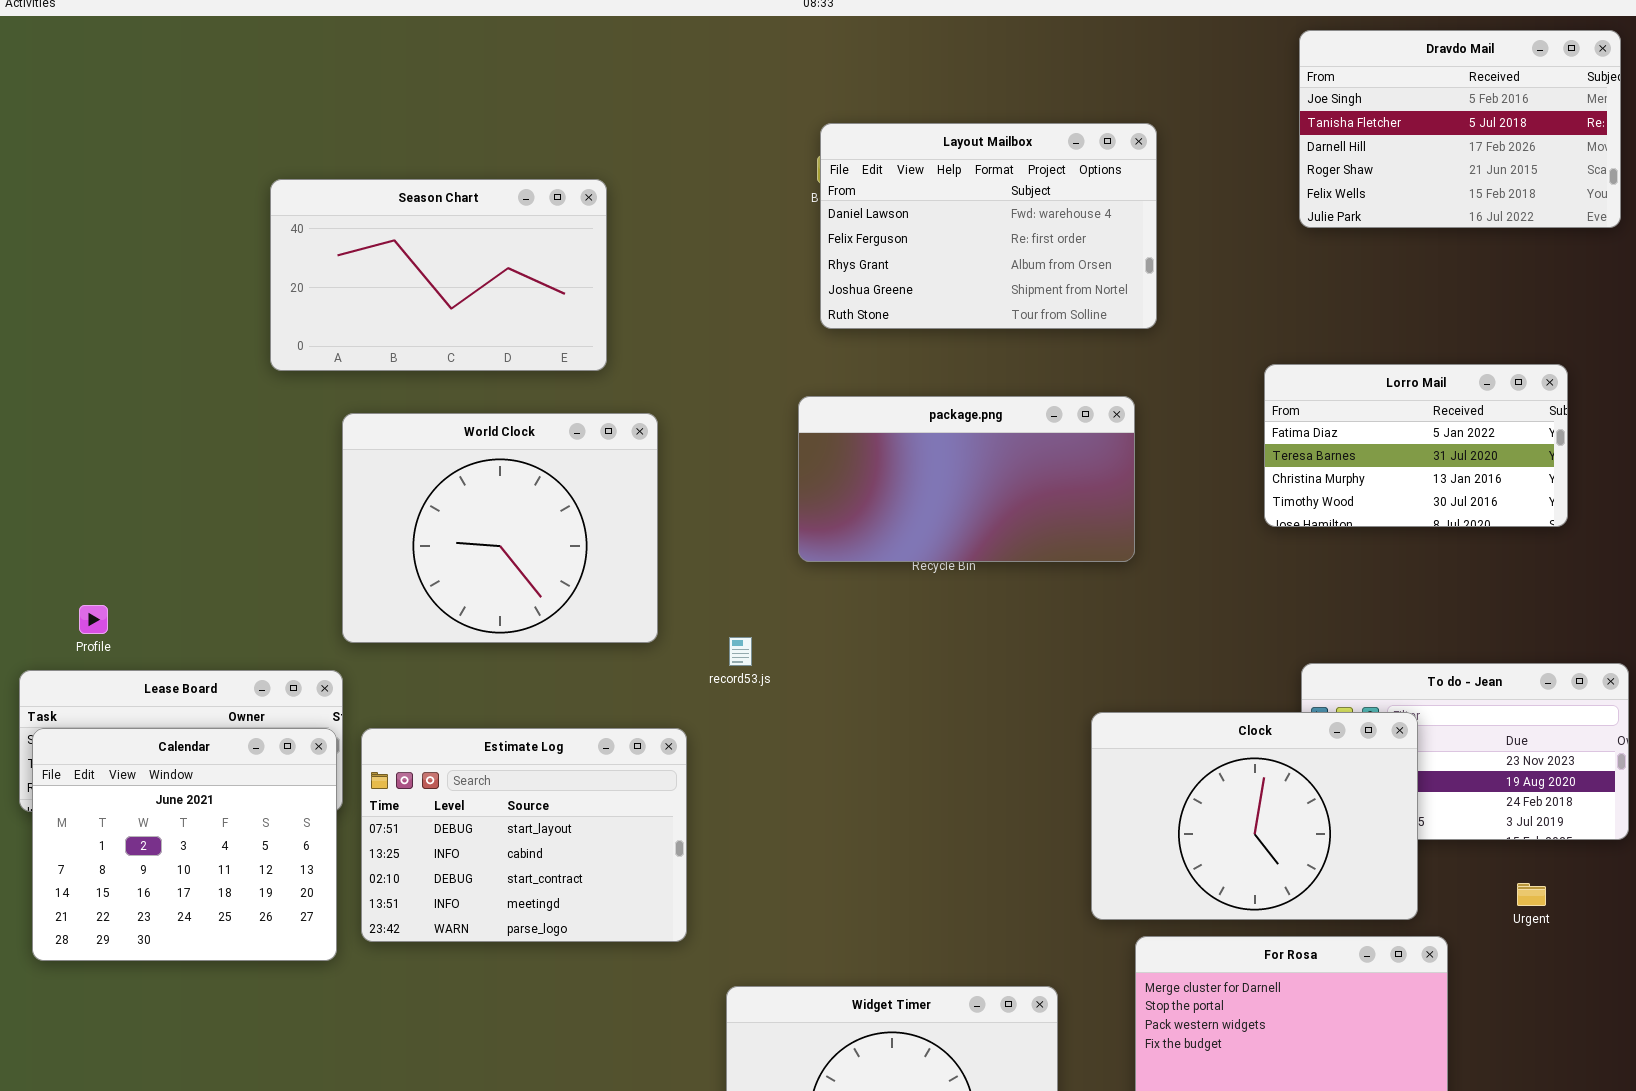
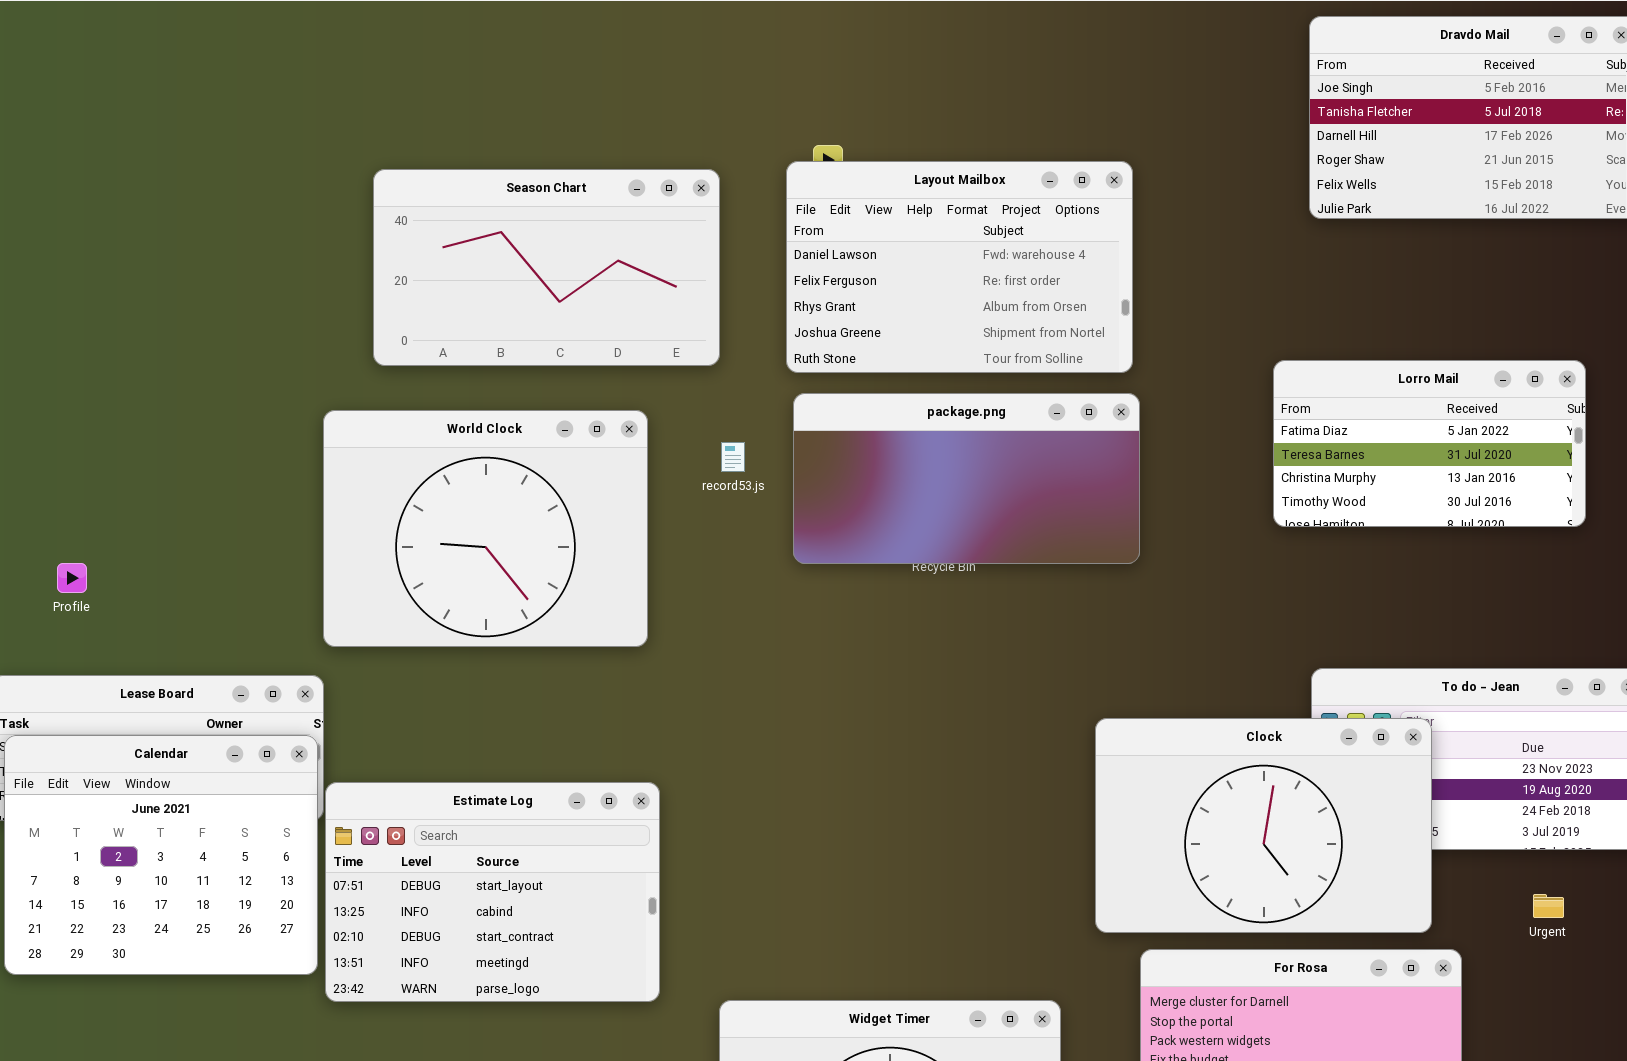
Layout Mailbox: [820,123,1157,329] -> [786,161,1133,373], moved
Season Chart: [270,179,607,371] -> [373,169,720,366], moved
Profile: [79,605,108,634] -> [57,563,87,593], moved
record53.js: [729,637,752,666] -> [721,442,745,472], moved
Estimate Log: [361,728,687,942] -> [325,782,660,1002], moved

